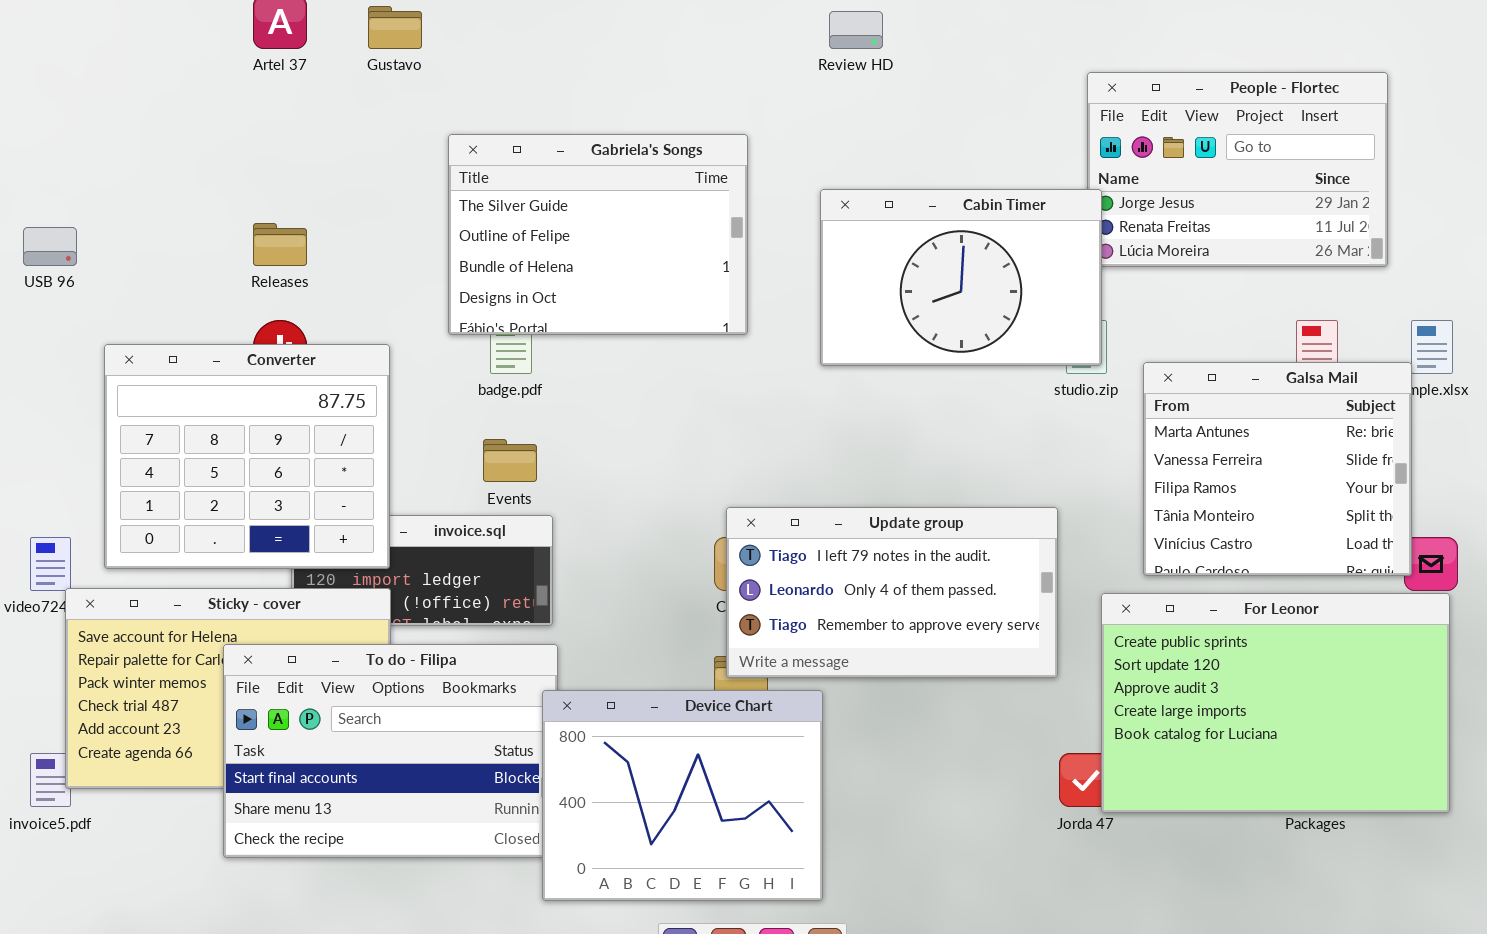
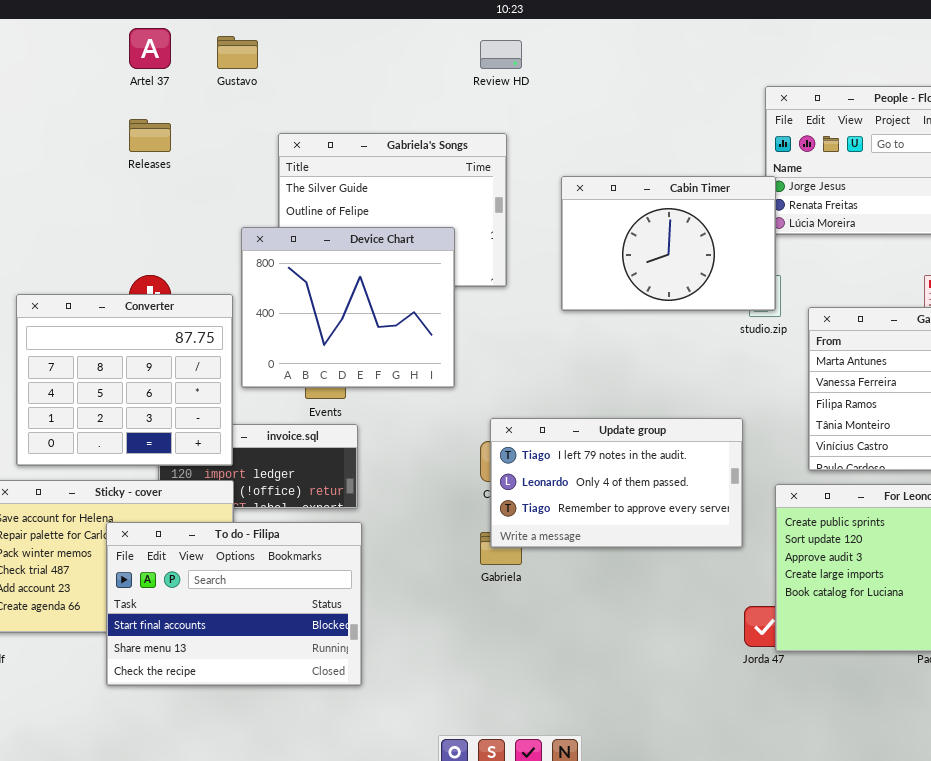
Review HD: [829,11,883,49] -> [480,40,522,69], moved
Releases: [253,223,307,266] -> [129,119,171,152], moved
Device Chart: [542,690,823,901] -> [241,227,455,388], moved

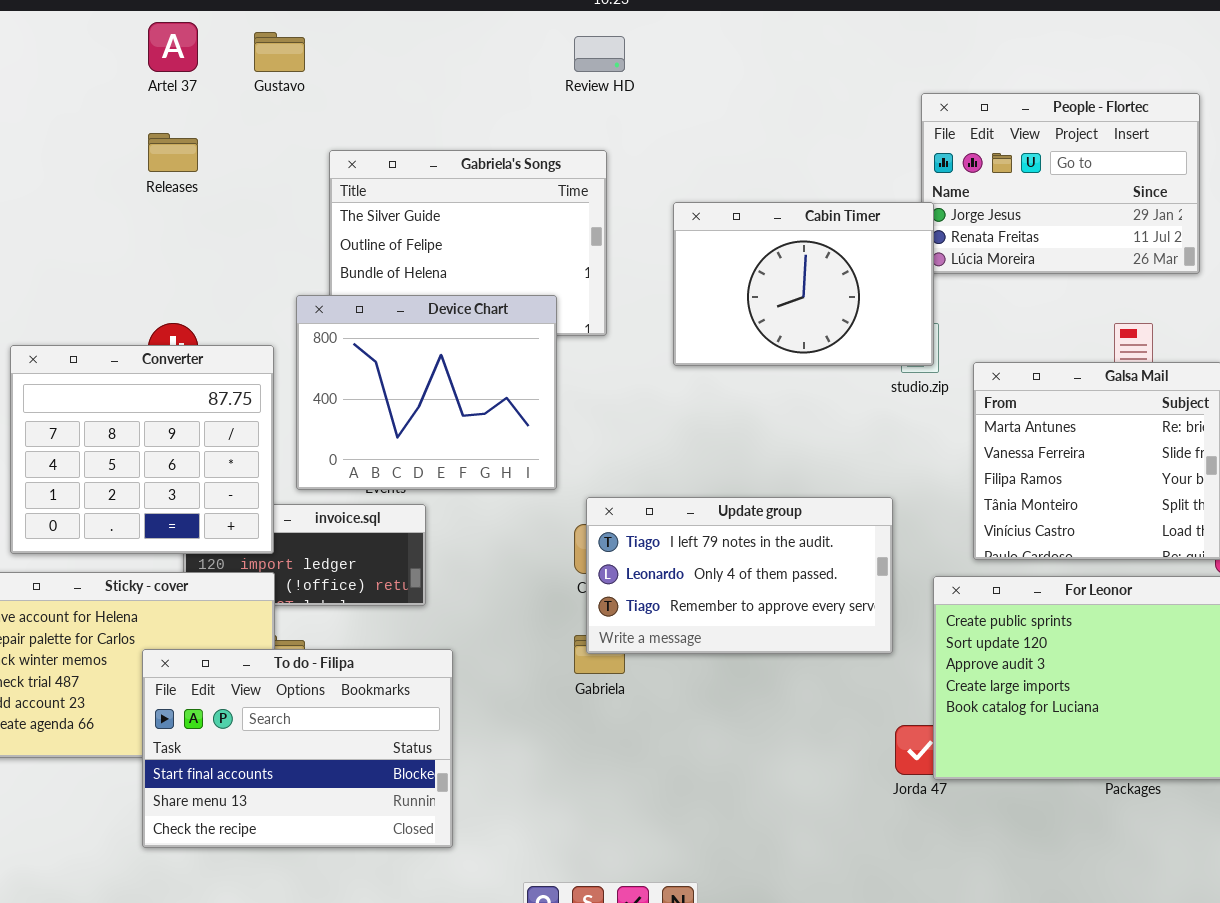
Device Chart: [241,227,455,388] -> [296,295,557,490], moved
To do - Filipa: [106,522,362,686] -> [142,649,453,848], moved

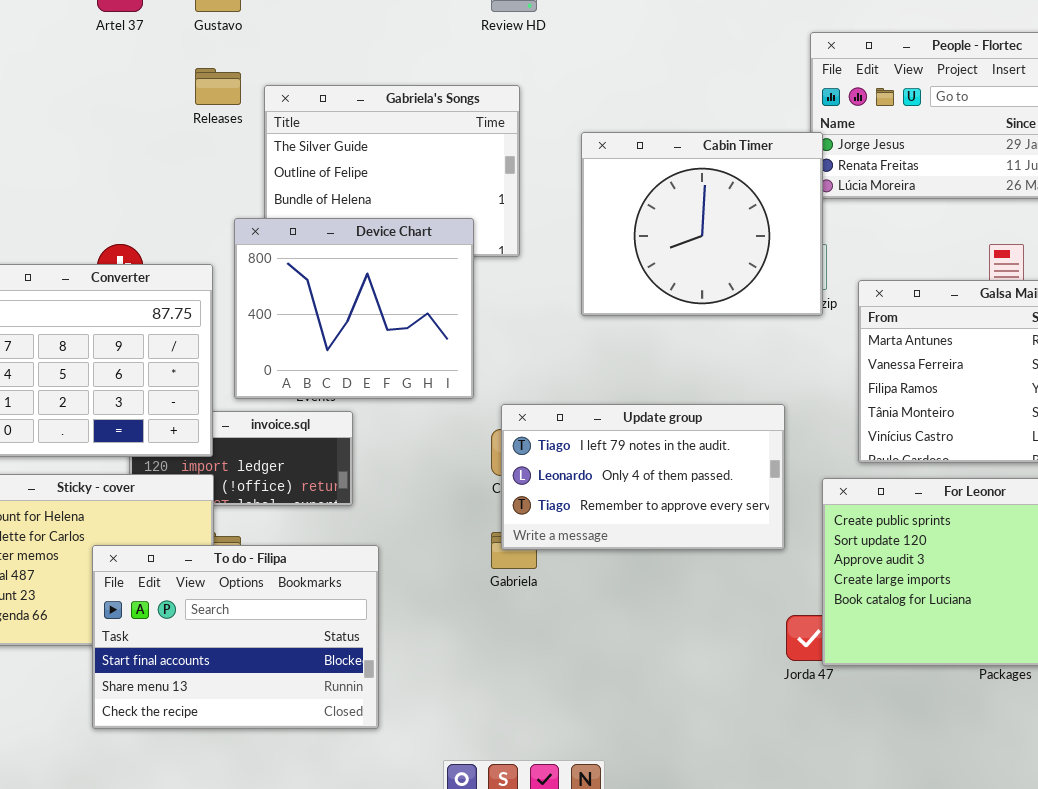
Releases: [148,133,198,172] -> [195,68,241,105], moved
Cabin Timer: [673,202,934,366] -> [581,132,823,316], resized

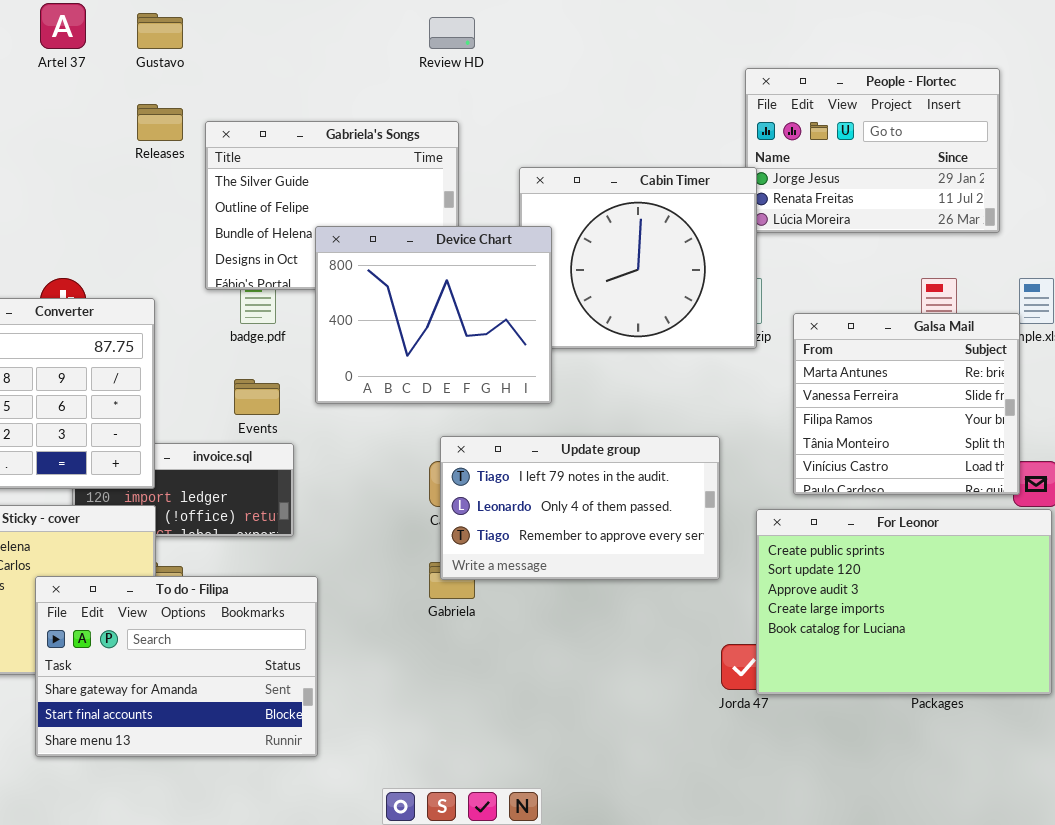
Device Chart: [234,218,474,399] -> [315,226,552,404], moved
To do - Filipa: [92,545,379,729] -> [35,576,318,757], scrolled up 1 row

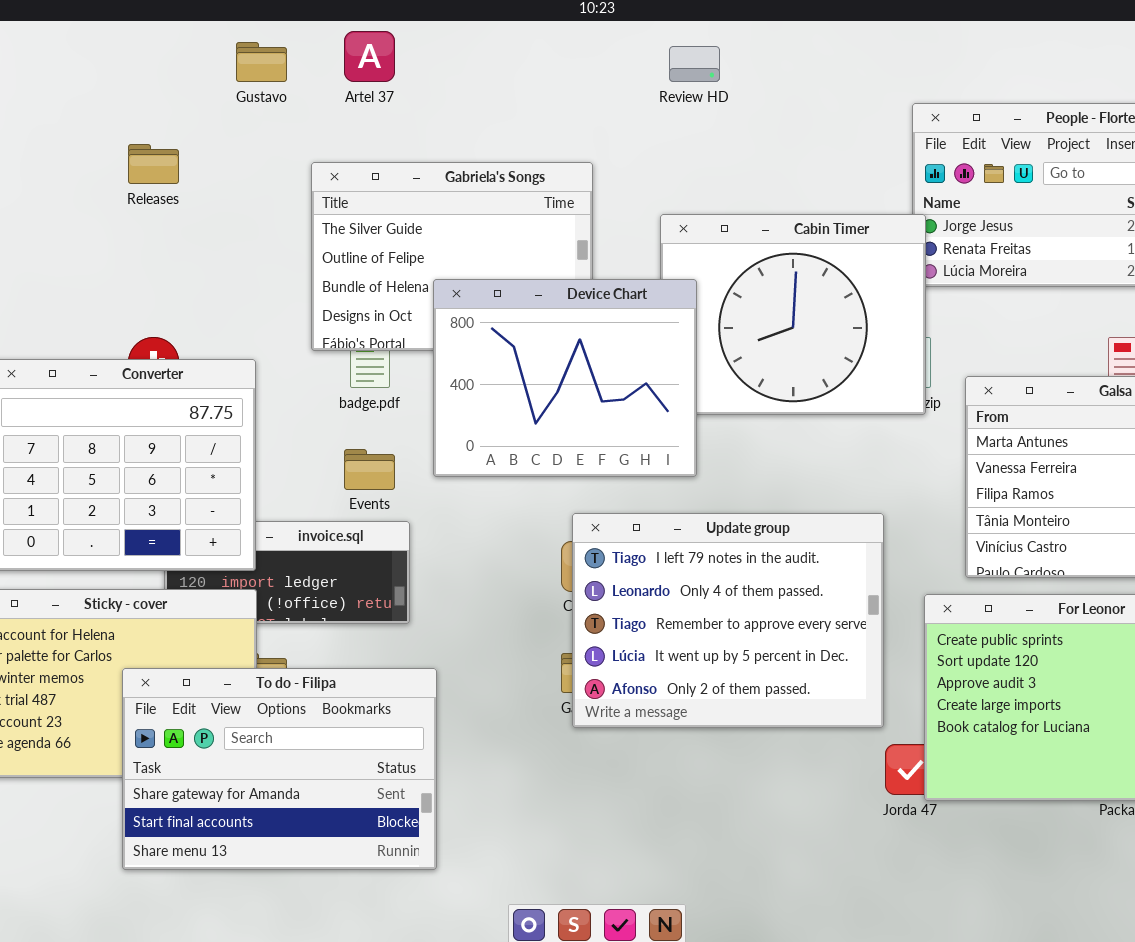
Artel 37: [40,3,86,49] -> [344,31,395,82], moved
Review HD: [429,17,475,49] -> [669,46,720,82], moved
Releases: [137,104,183,141] -> [128,144,179,184], moved
Update group: [440,436,720,580] -> [572,513,884,728], resized

